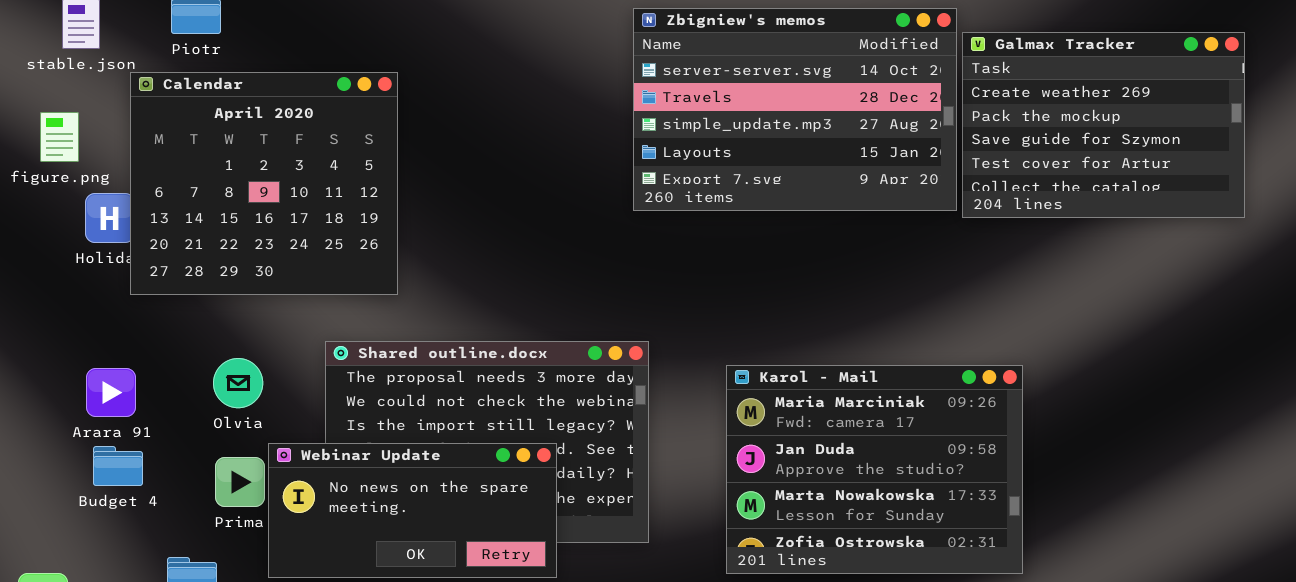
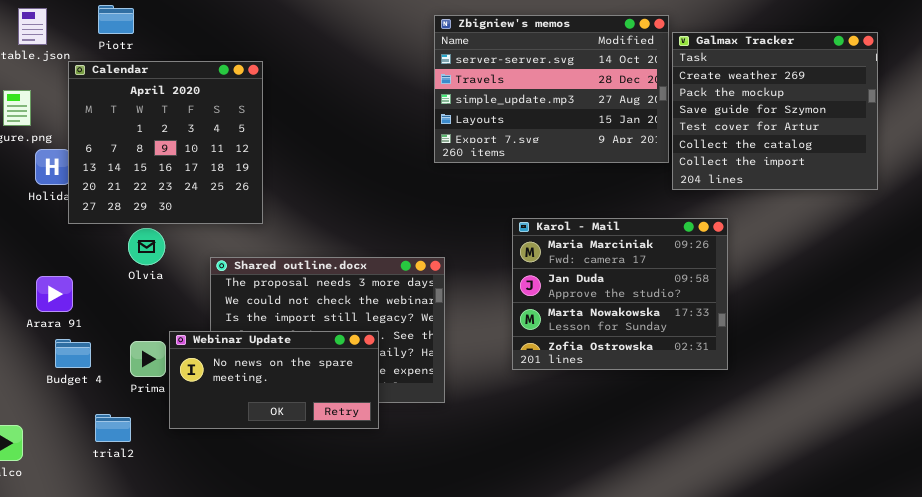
Galmax Tracker: [962,32,1245,218] -> [672,32,878,190], resized
Olvia: [213,358,263,408] -> [128,228,165,265], moved
Karol - Mail: [726,365,1023,574] -> [512,218,728,370], moved
Budget 4: [93,446,143,486] -> [55,339,91,368], moved

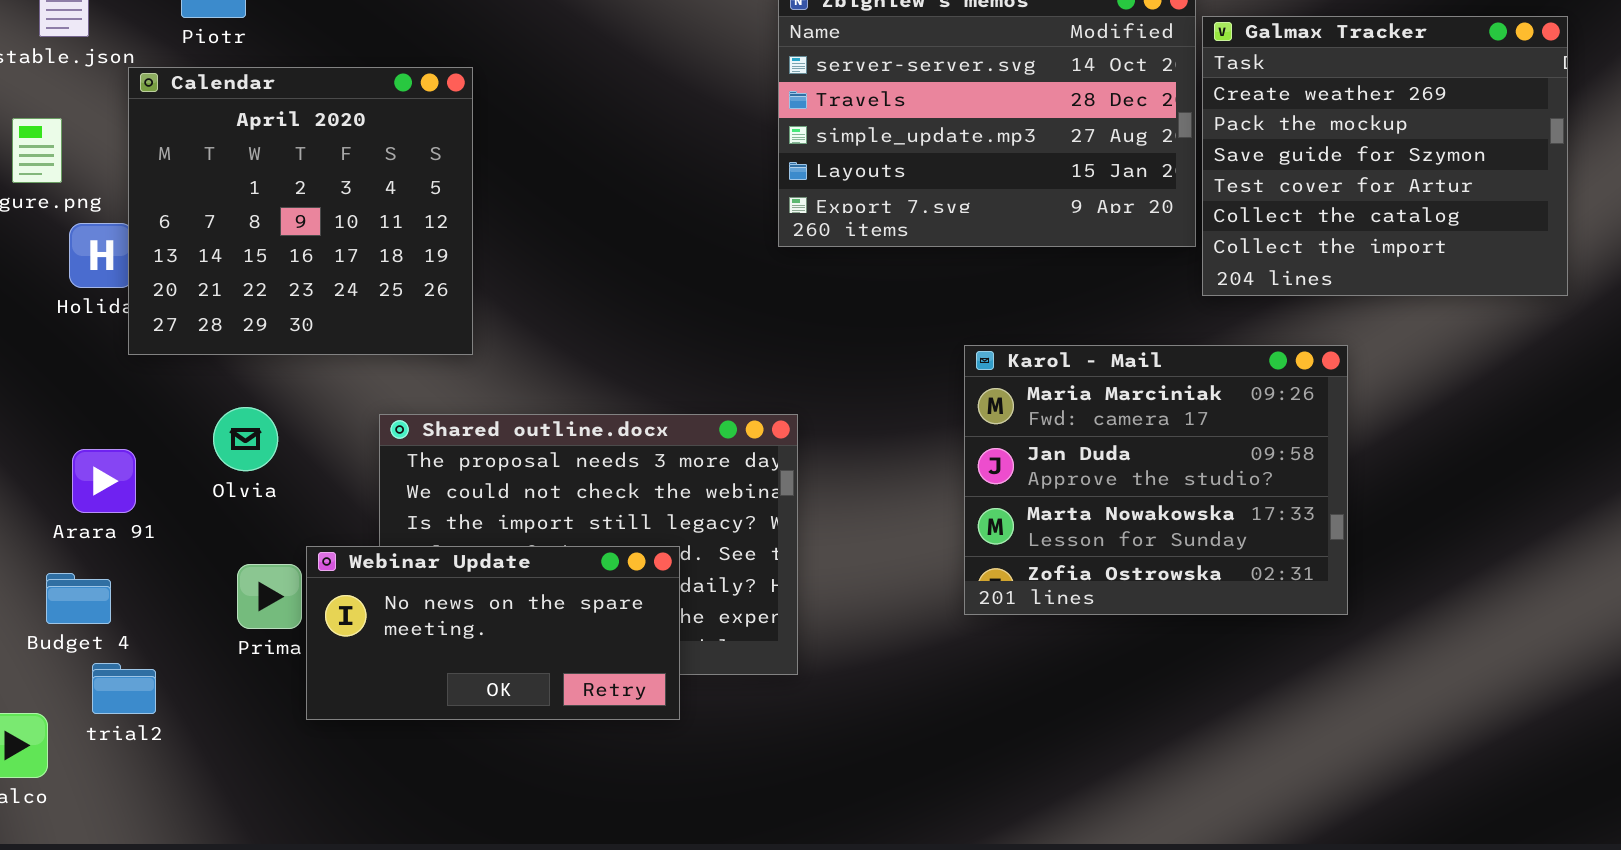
Karol - Mail: [512,218,728,370] -> [964,345,1348,615], moved
Olvia: [128,228,165,265] -> [213,407,278,471], moved
Budget 4: [55,339,91,368] -> [46,573,111,624], moved
trial2: [95,414,131,442] -> [92,663,156,714], moved

